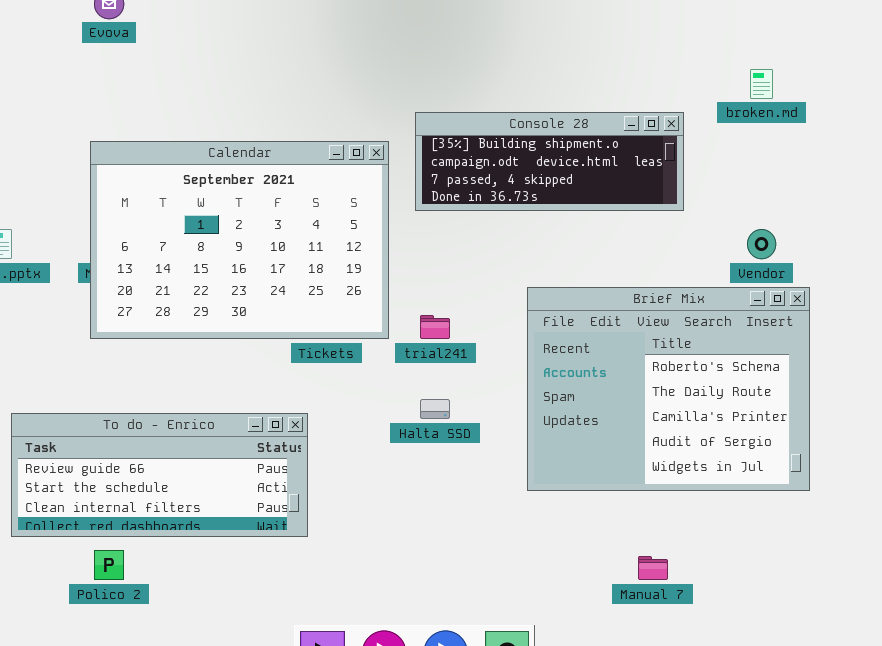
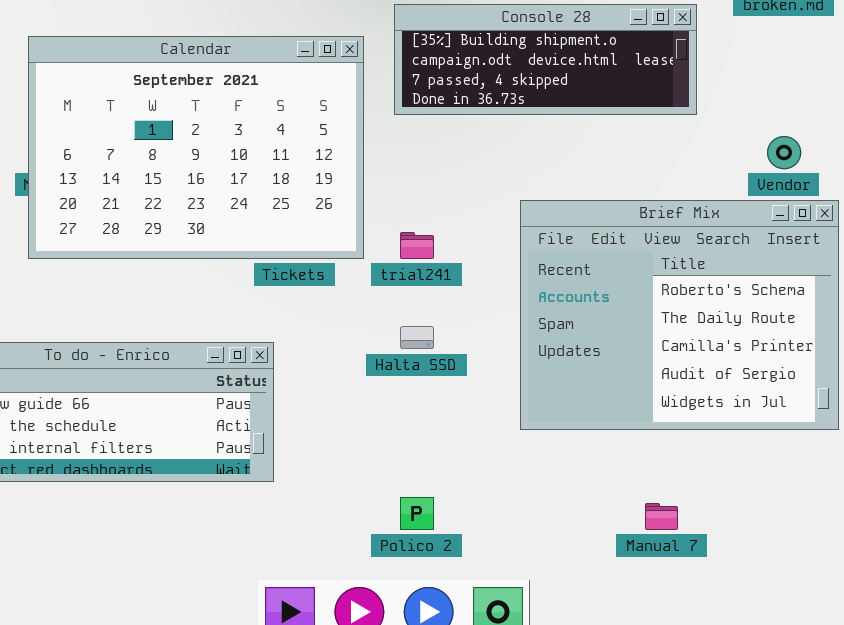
Polico 2: [94,550,124,580] -> [400,497,434,530], moved

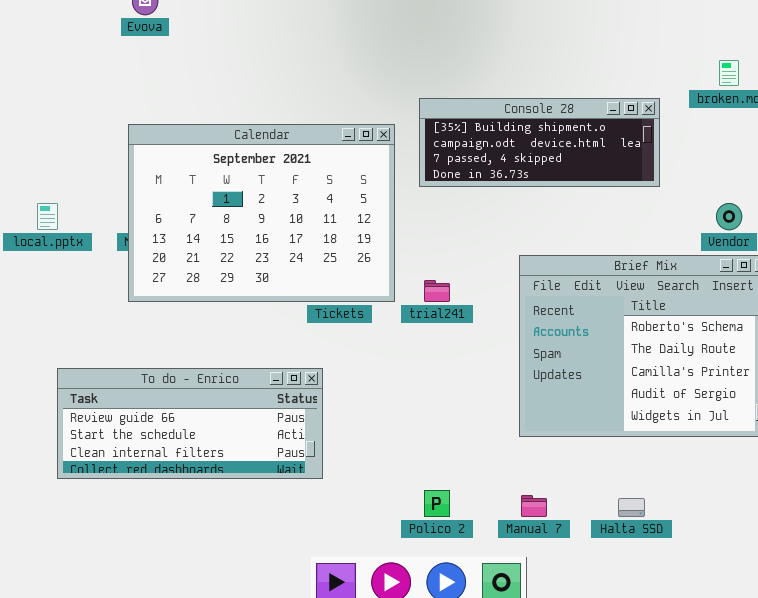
Halta SSD: [400,326,434,349] -> [618,498,645,517], moved
Manual 7: [645,503,678,530] -> [521,495,547,517], moved

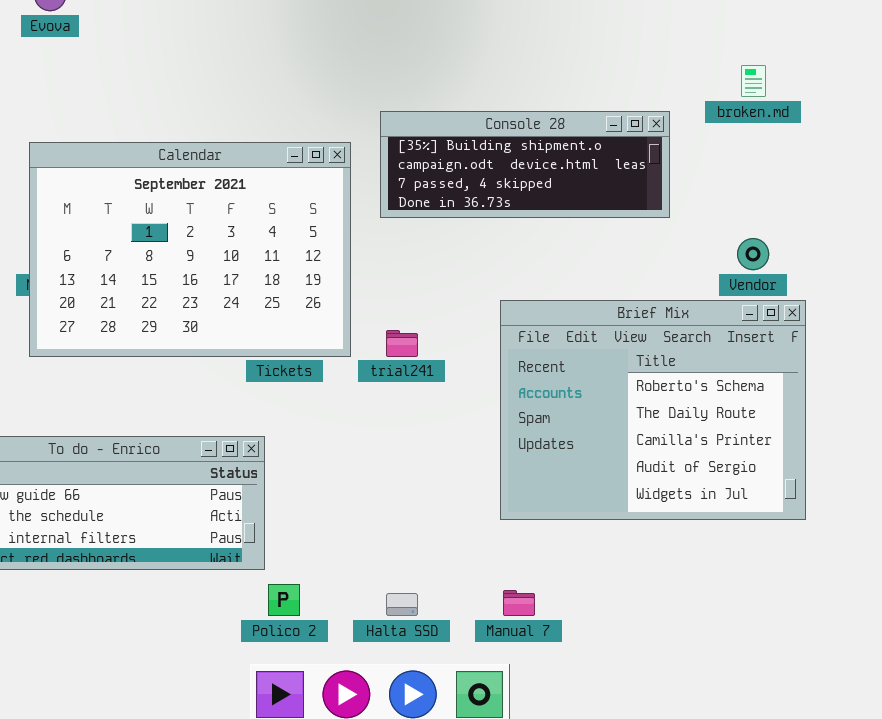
Polico 2: [424,490,450,517] -> [268,584,300,616], moved
Halta SSD: [618,498,645,517] -> [386,593,418,616], moved

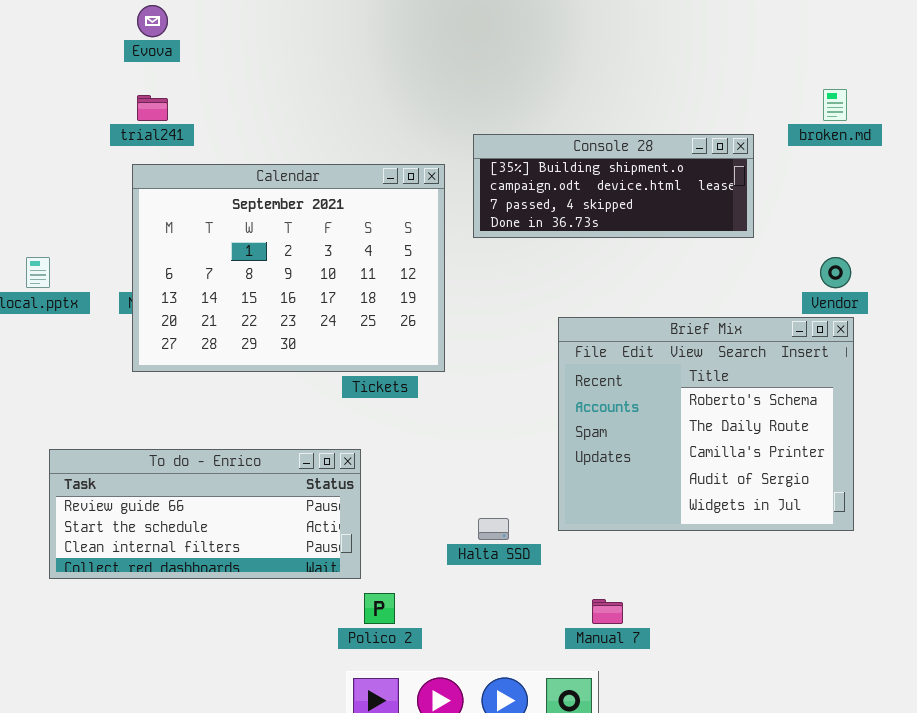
Brief Mix: [500,300,806,520] -> [558,317,854,531], moved
trial241: [386,330,418,357] -> [137,95,168,121], moved
Halta SSD: [386,593,418,616] -> [478,518,509,540], moved

